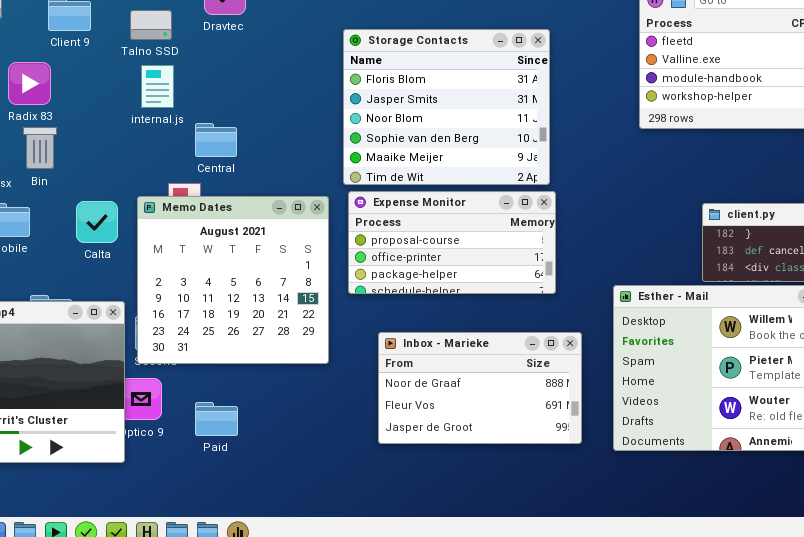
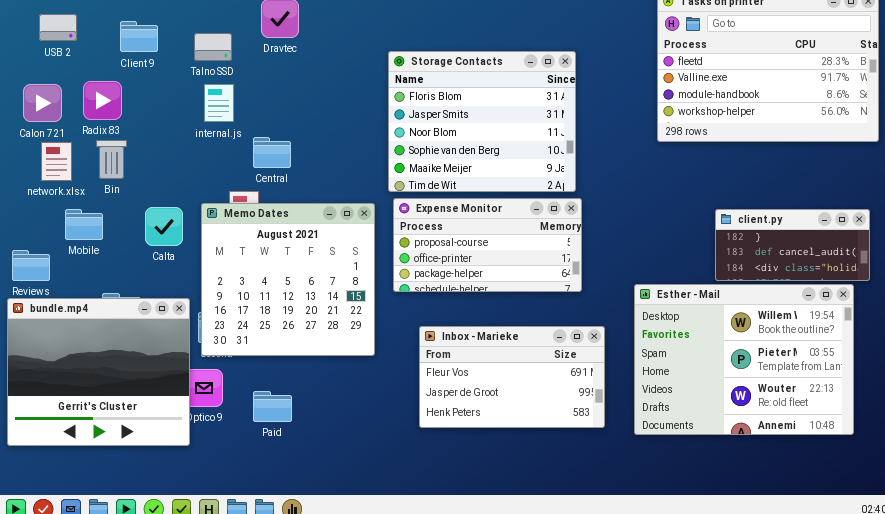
Inbox - Marieke: [378,332,582,444] -> [419,326,605,428], scrolled down 1 row

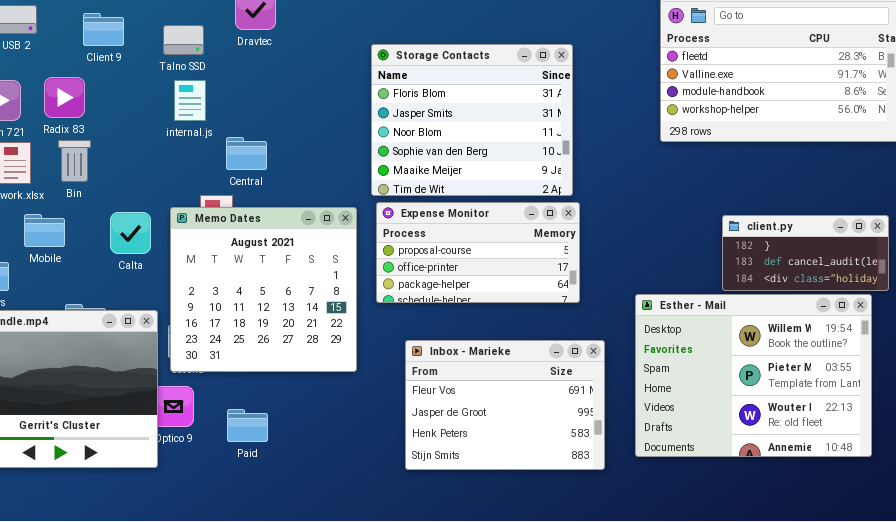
Inbox - Marieke: [419,326,605,428] -> [405,340,605,470], resized

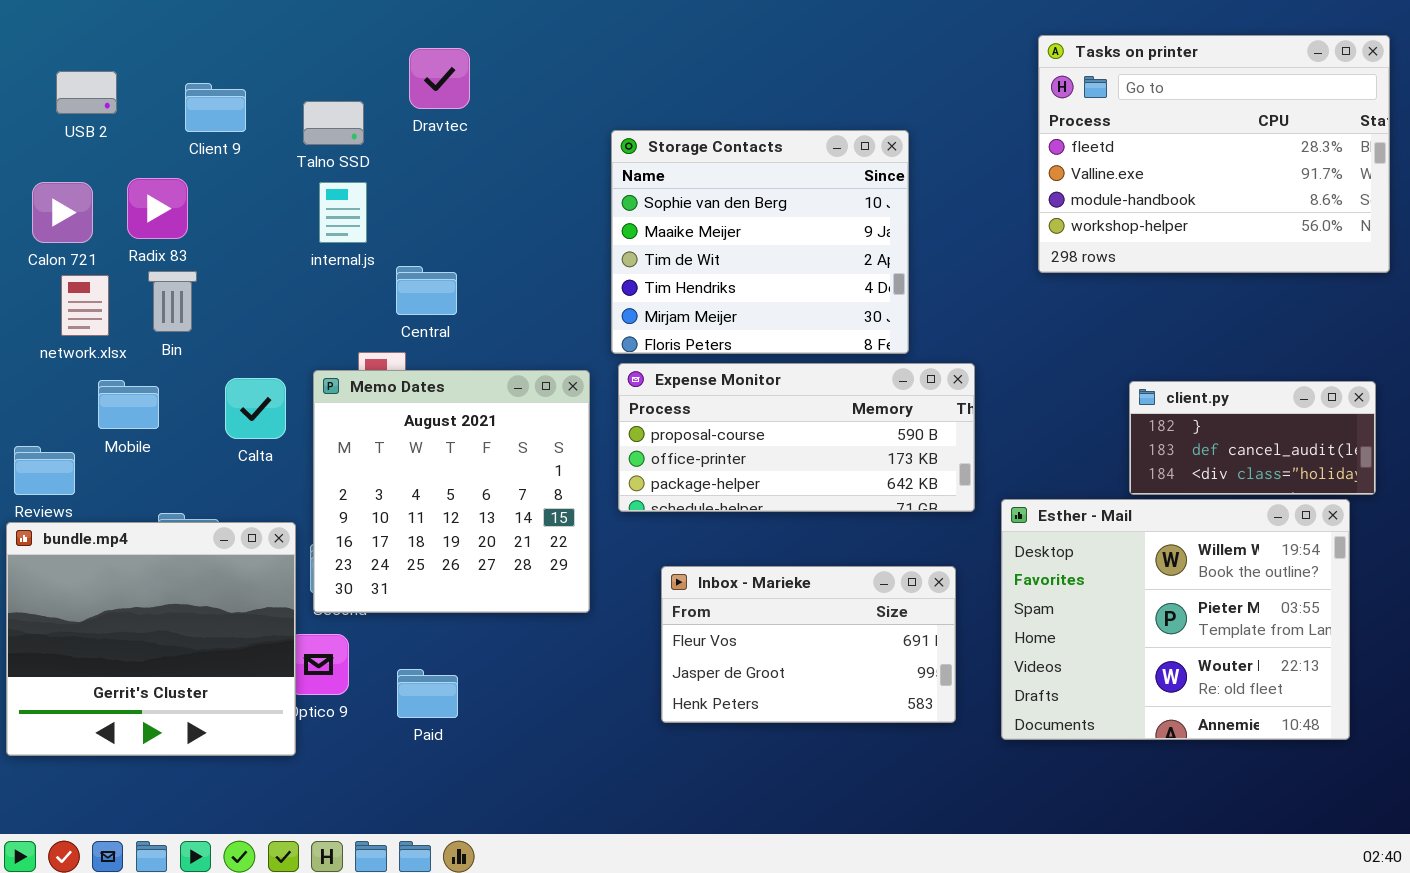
Storage Contacts: [371,44,573,196] -> [611,130,909,354], scrolled down 3 rows
Expense Monitor: [376,202,580,303] -> [618,363,975,512], resized
Inbox - Marieke: [405,340,605,470] -> [661,566,956,723], resized

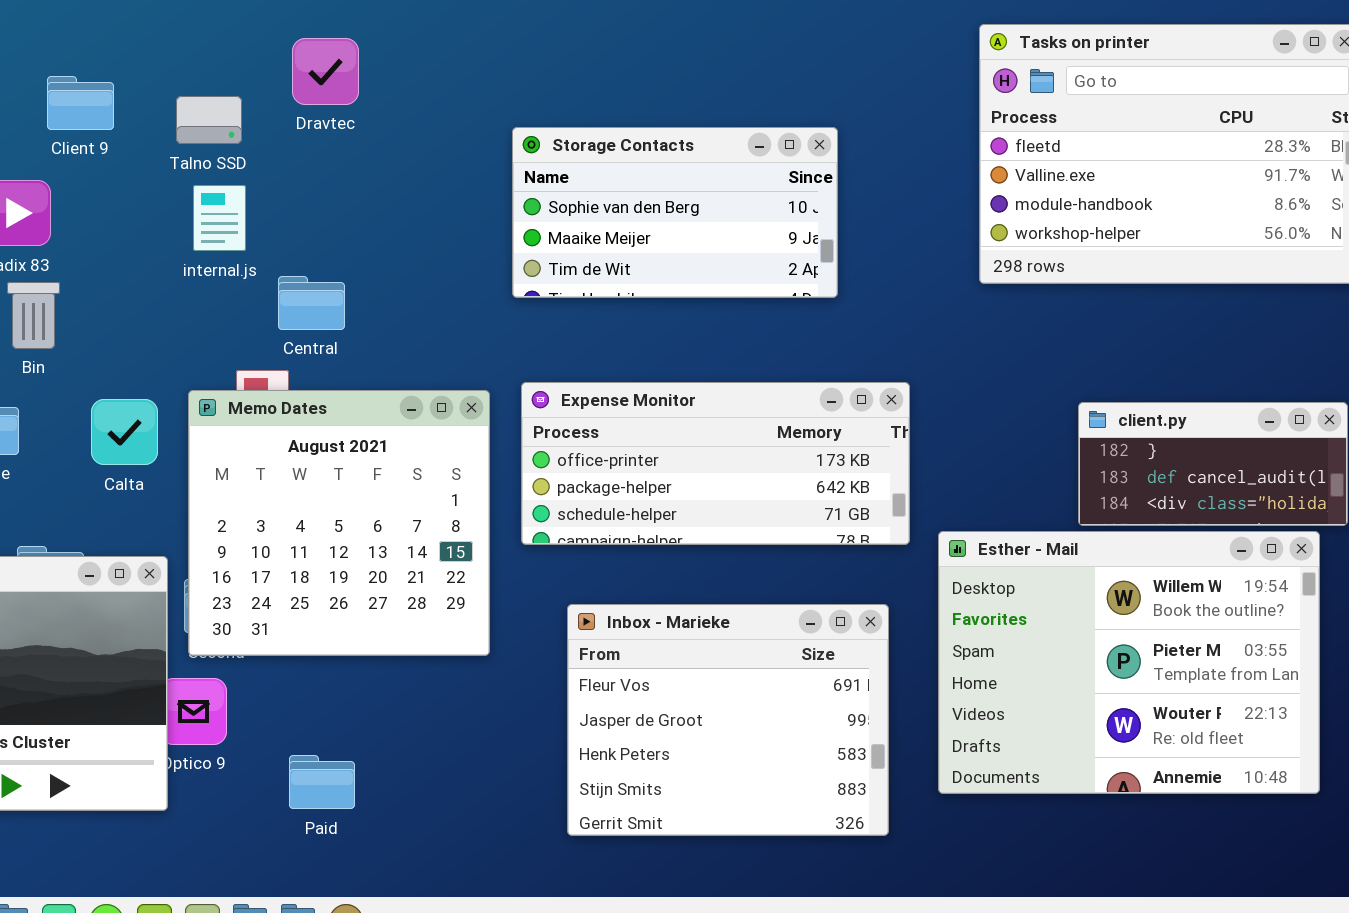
Storage Contacts: [611,130,909,354] -> [512,127,838,298], resized
Expense Monitor: [618,363,975,512] -> [521,382,910,545], scrolled down 1 row
Inbox - Marieke: [661,566,956,723] -> [567,604,889,836], resized
Paid: [397,669,458,718] -> [289,755,355,809], moved

